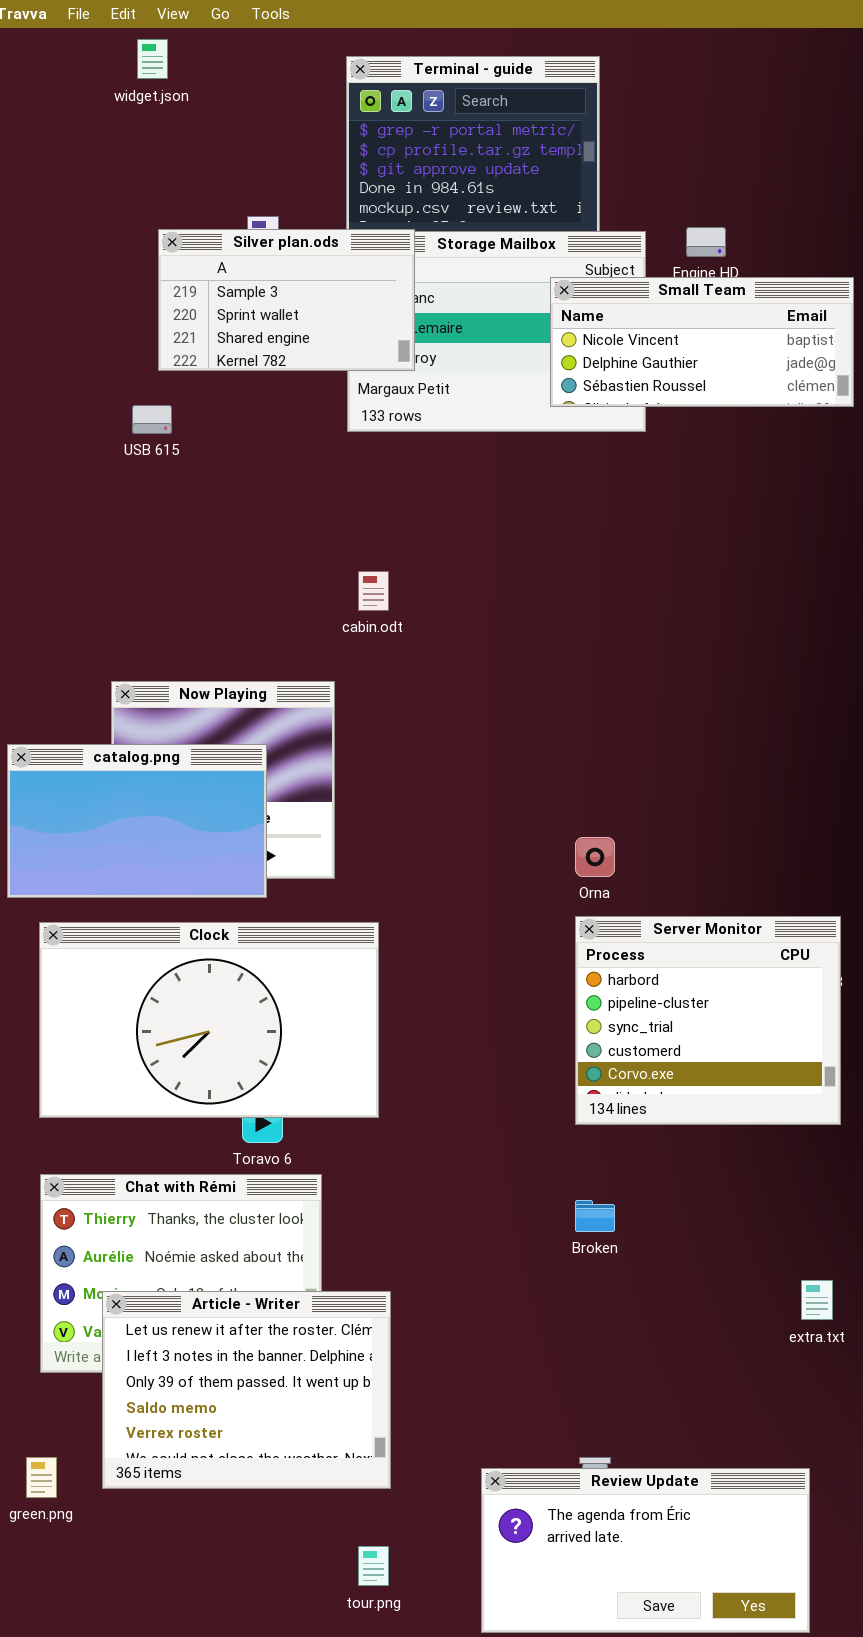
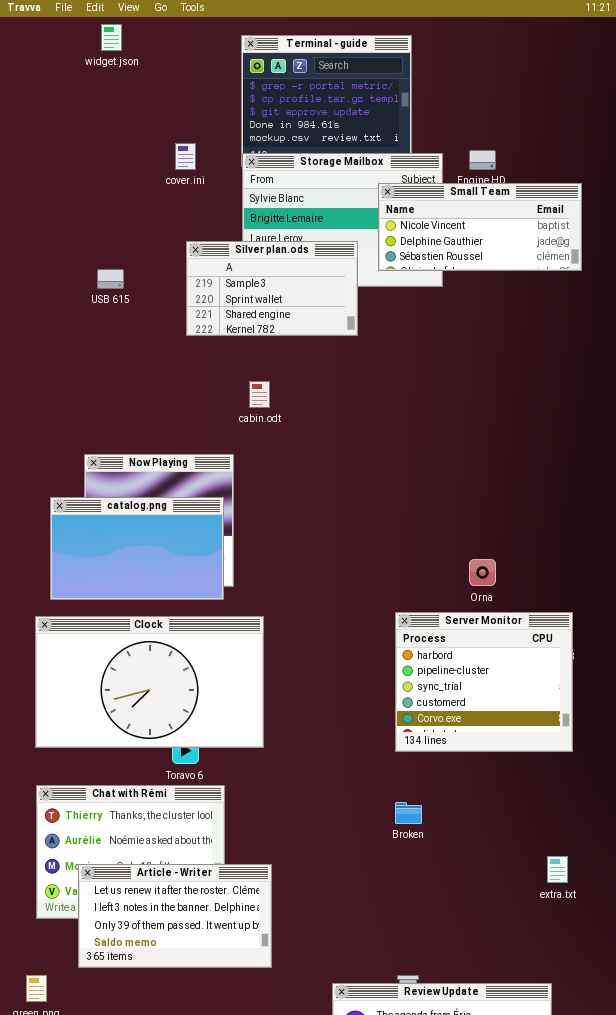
Silver plan.ods: [158,229,415,371] -> [186,241,358,336], moved
catalog.png: [7,744,267,898] -> [50,497,224,600], moved
Orna: [575,837,615,877] -> [469,559,496,586], moved
Article - Writer: [102,1291,391,1489] -> [78,864,272,968], resized

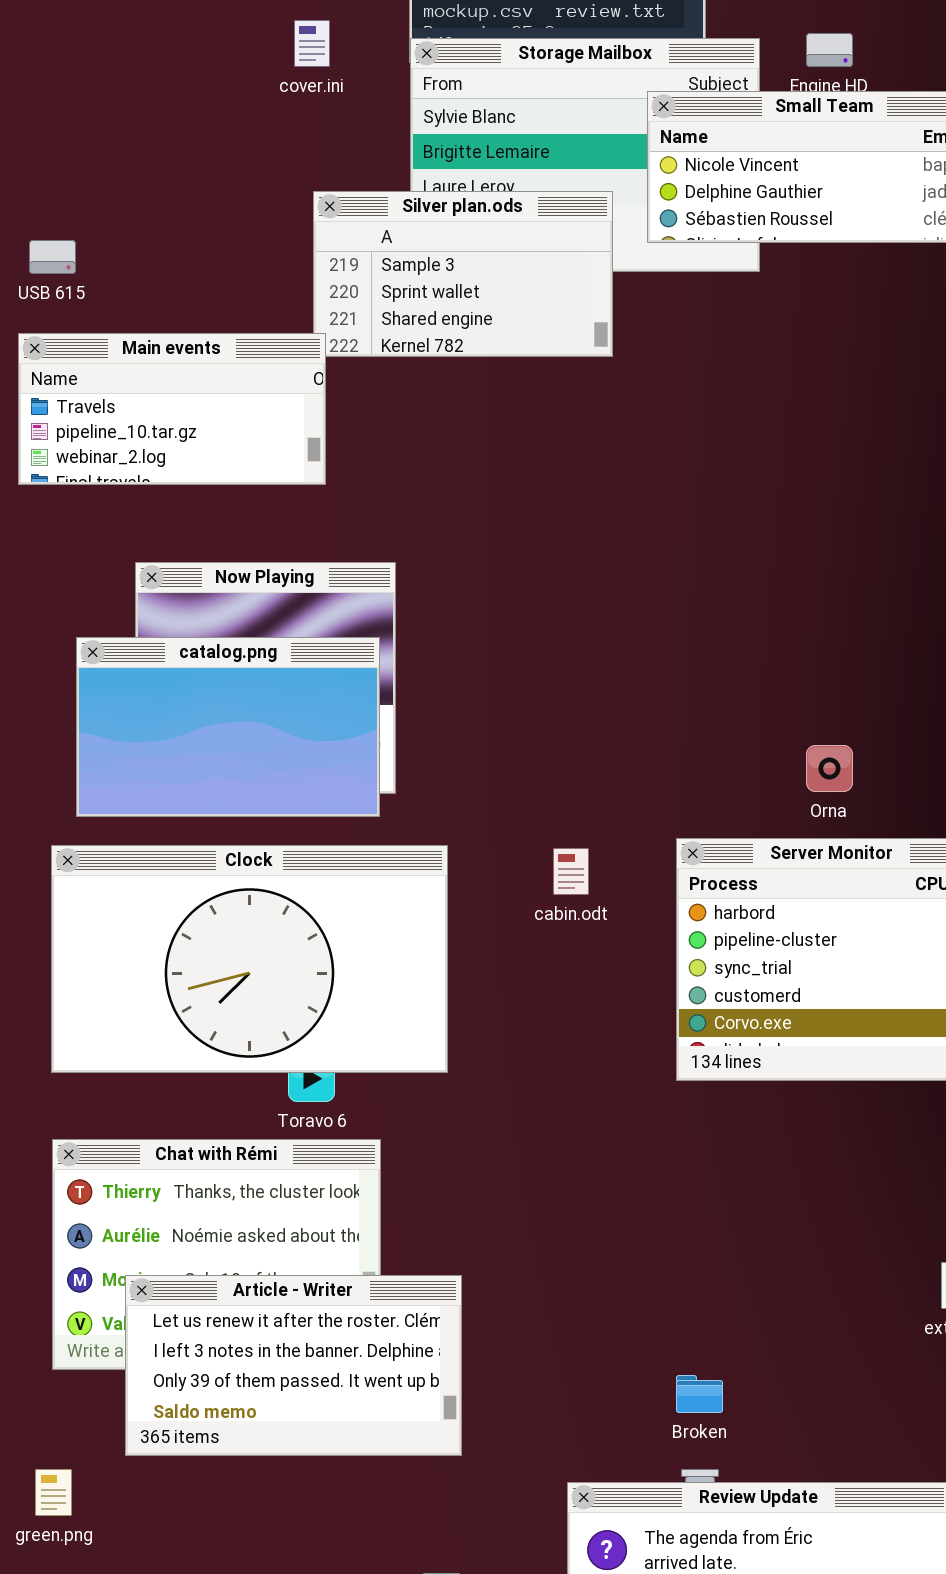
USB 615: [97,269,124,289] -> [29,240,76,274], moved
Main events: none -> [18,333,326,485], opened
cabin.odt: [249,381,270,408] -> [553,848,589,895], moved
Broken: [395,802,422,824] -> [676,1375,723,1413], moved

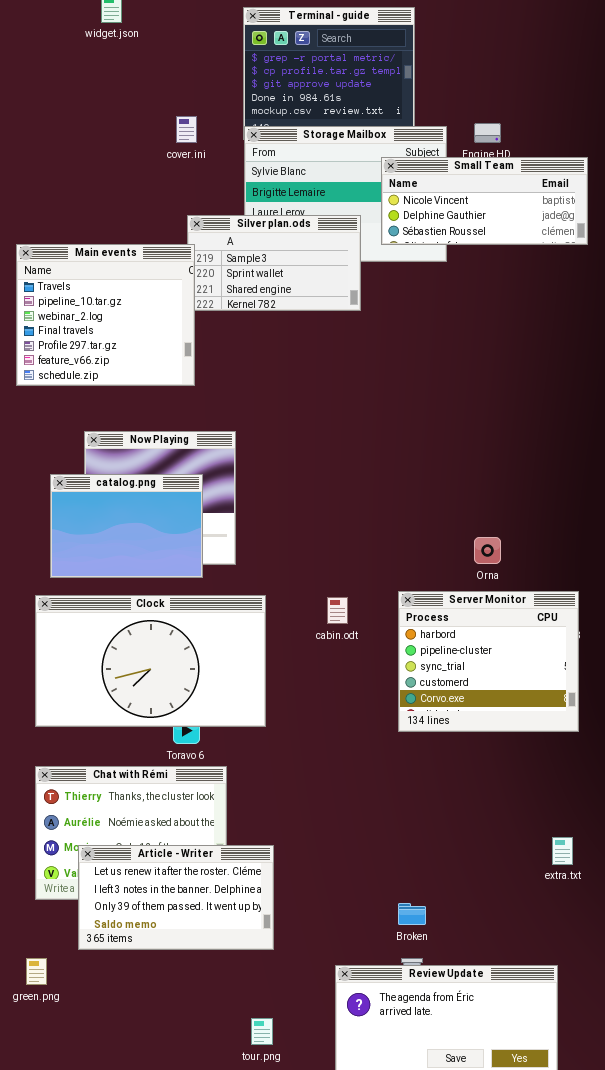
Main events: [18,333,326,485] -> [16,244,195,386], resized
catalog.png: [76,637,380,817] -> [50,474,203,578], resized

